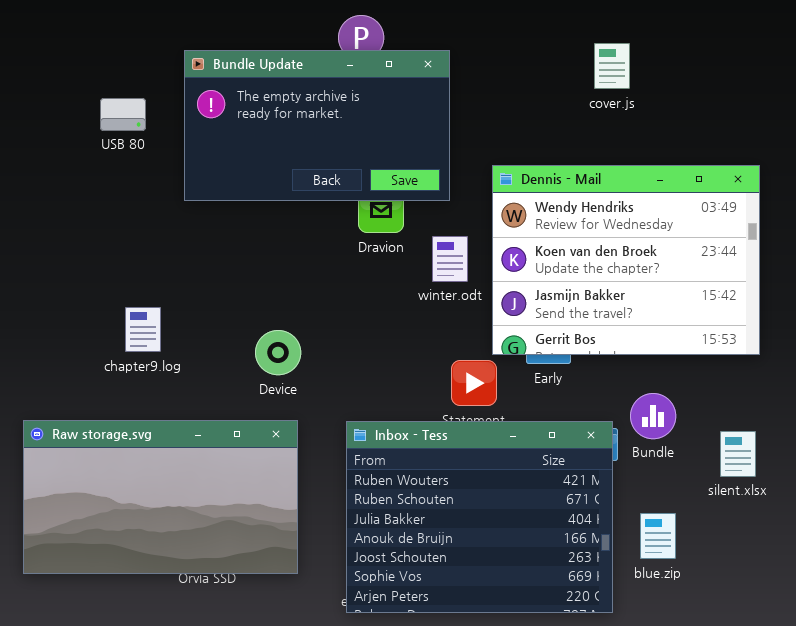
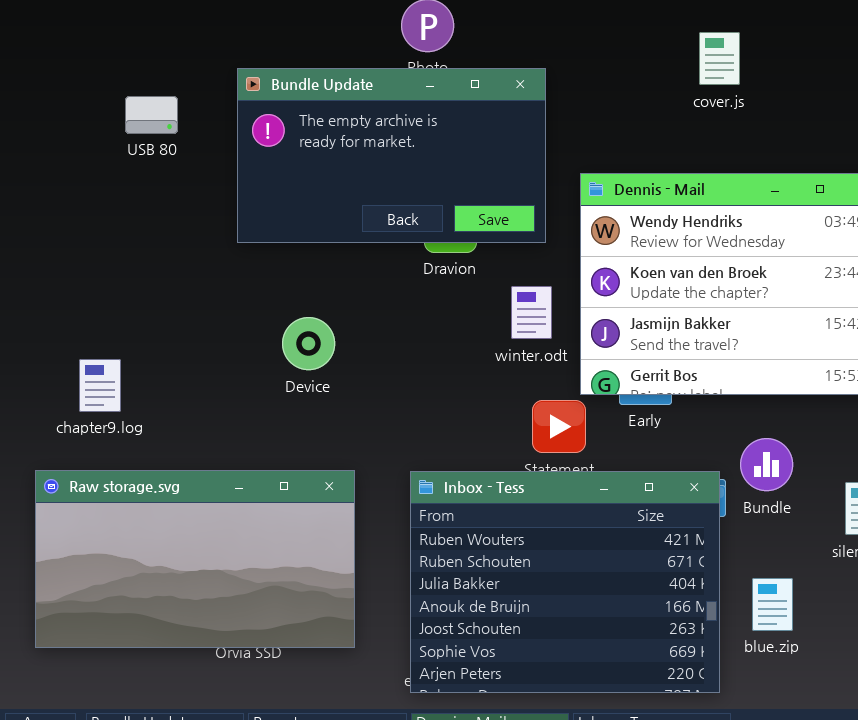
Bundle Update: [184,50,450,201] -> [237,68,546,243], moved
winter.odt: [432,236,468,282] -> [511,286,552,339], moved
chapter9.log: [125,307,161,352] -> [79,359,121,412], moved
Device: [255,330,301,375] -> [282,317,335,370], moved

